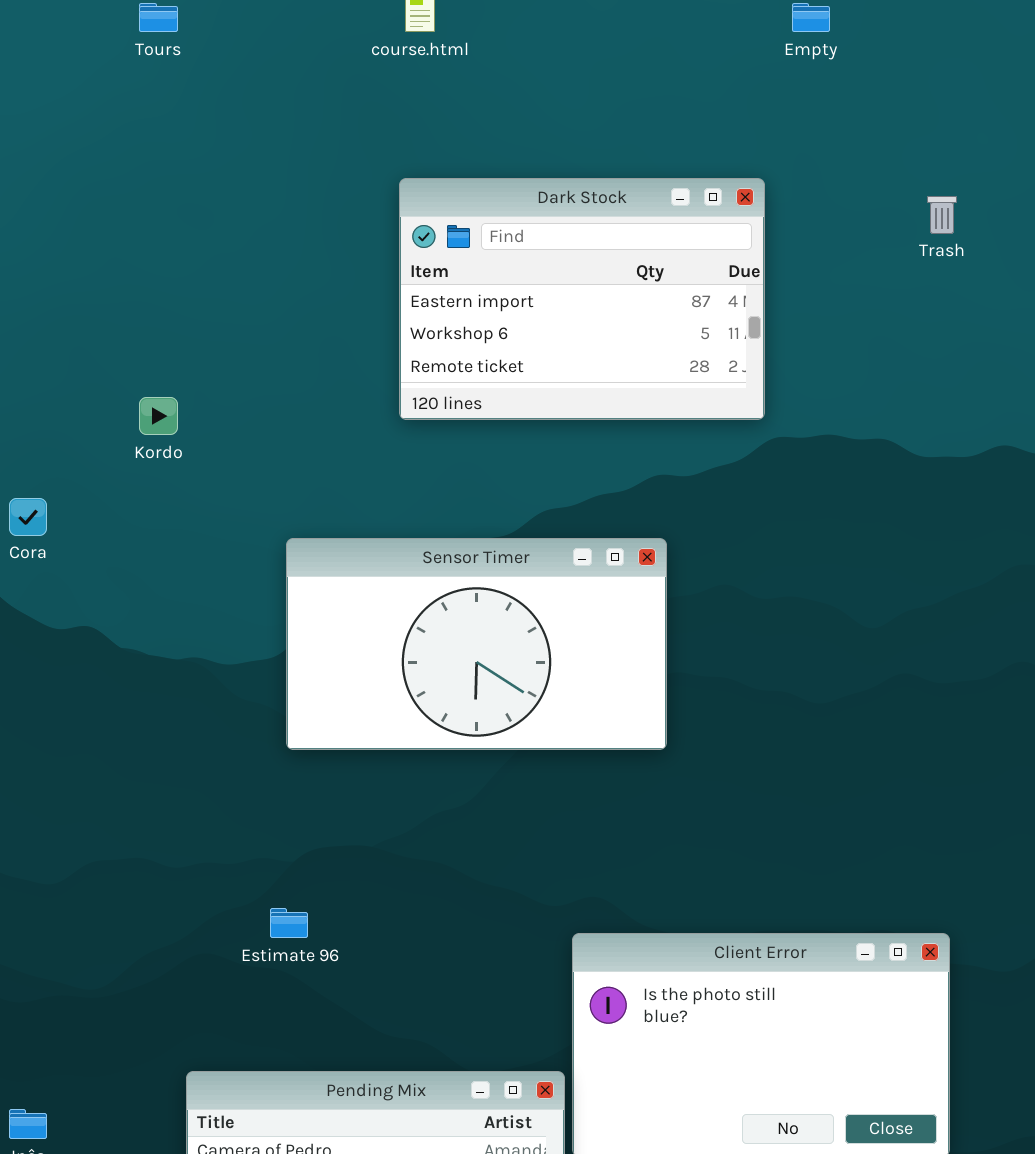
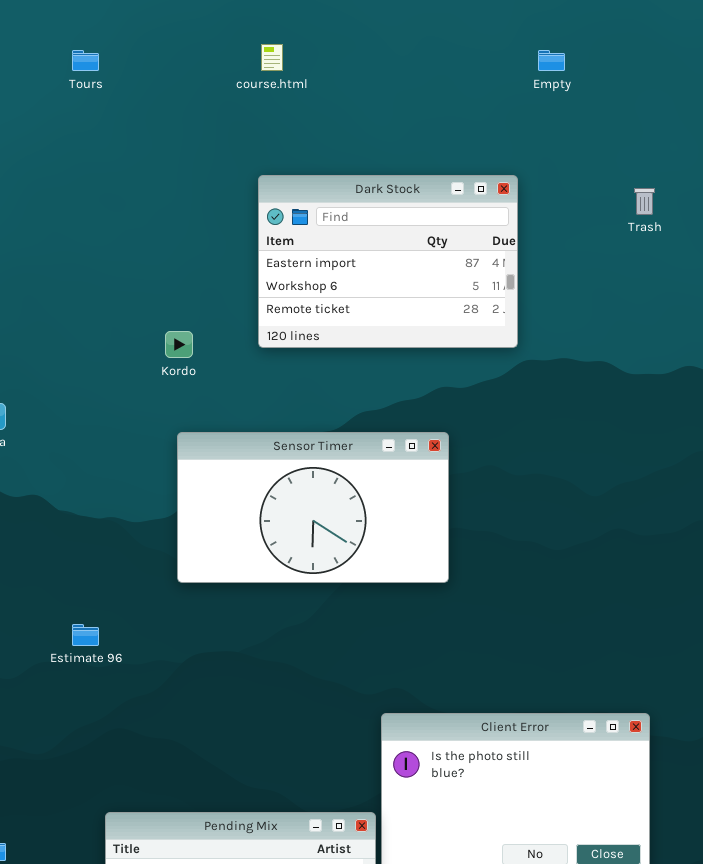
Kordo: [139,397,178,435] -> [165,331,193,358], moved
Estimate 96: [270,908,308,938] -> [72,624,99,646], moved

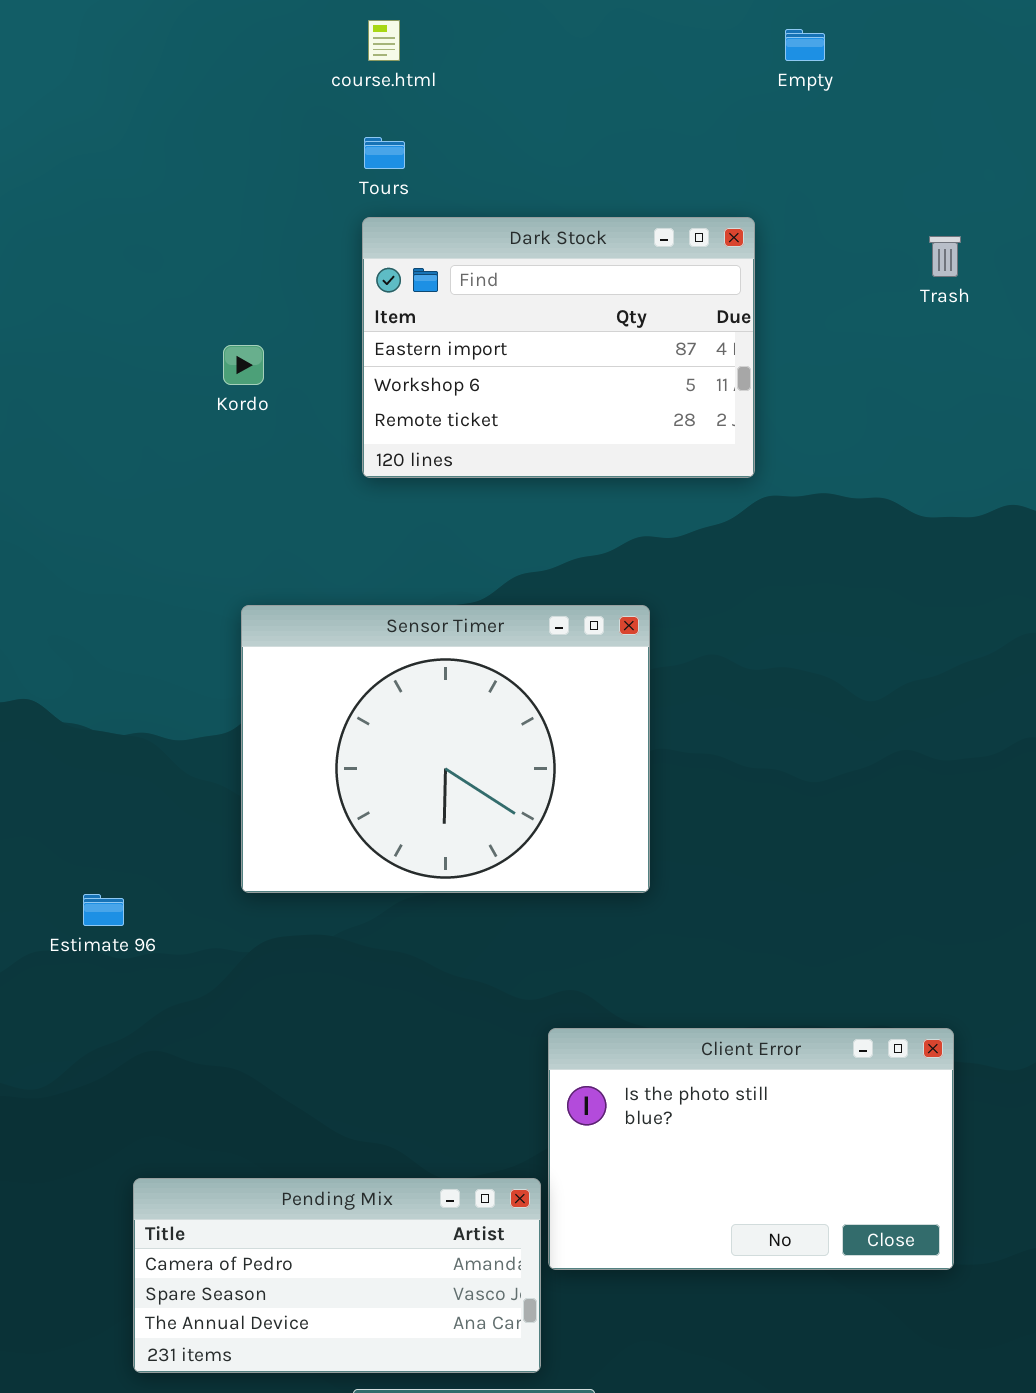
Tours: [72,50,99,71] -> [364,137,405,169], moved
Kordo: [165,331,193,358] -> [223,345,264,385], moved
Sensor Timer: [177,432,449,583] -> [241,605,650,893], resized

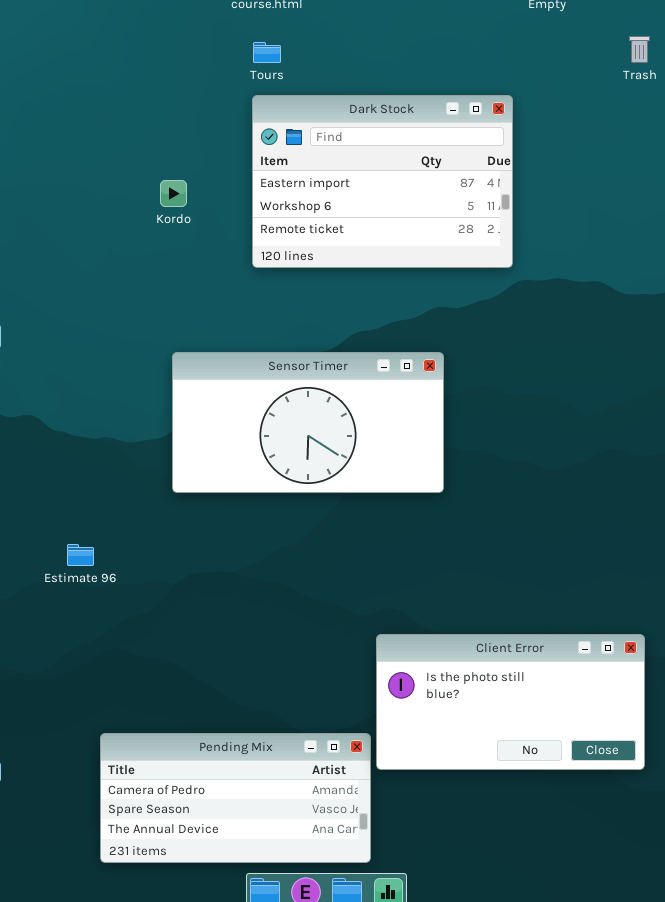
Trash: [929,236,961,277] -> [629,36,650,63], moved
Sensor Timer: [241,605,650,893] -> [172,352,444,493], resized
Client Error: [548,1028,954,1270] -> [376,634,645,770], resized

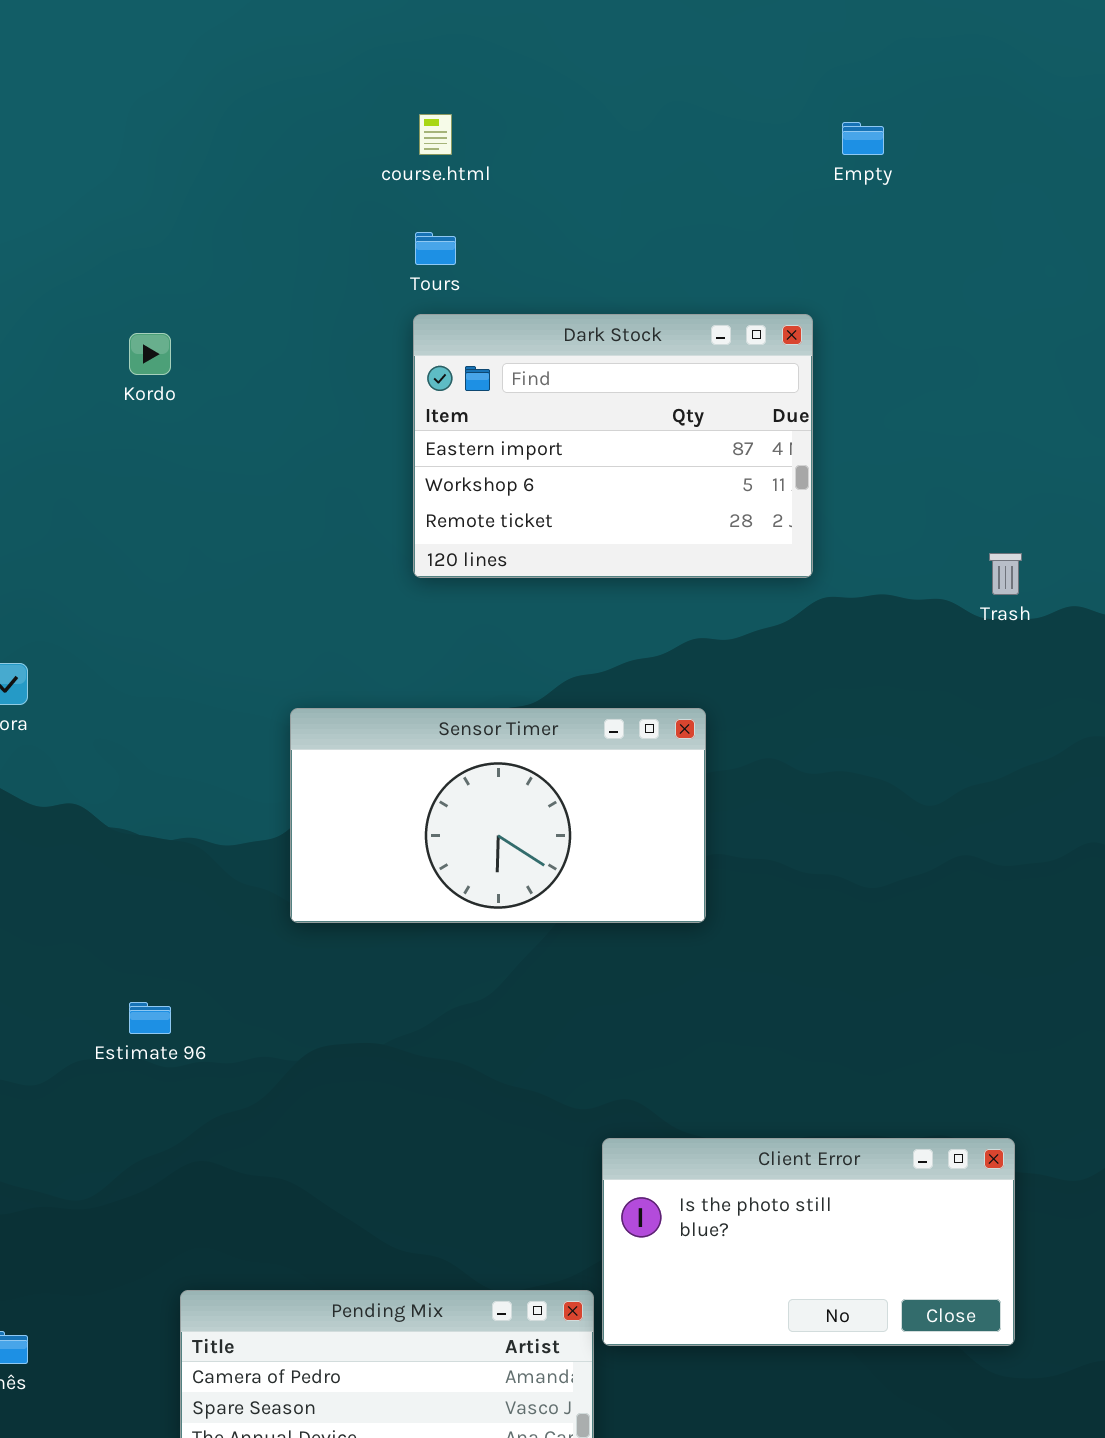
Trash: [629,36,650,63] -> [989,553,1022,595], moved
Kordo: [160,180,187,207] -> [129,333,171,375], moved

